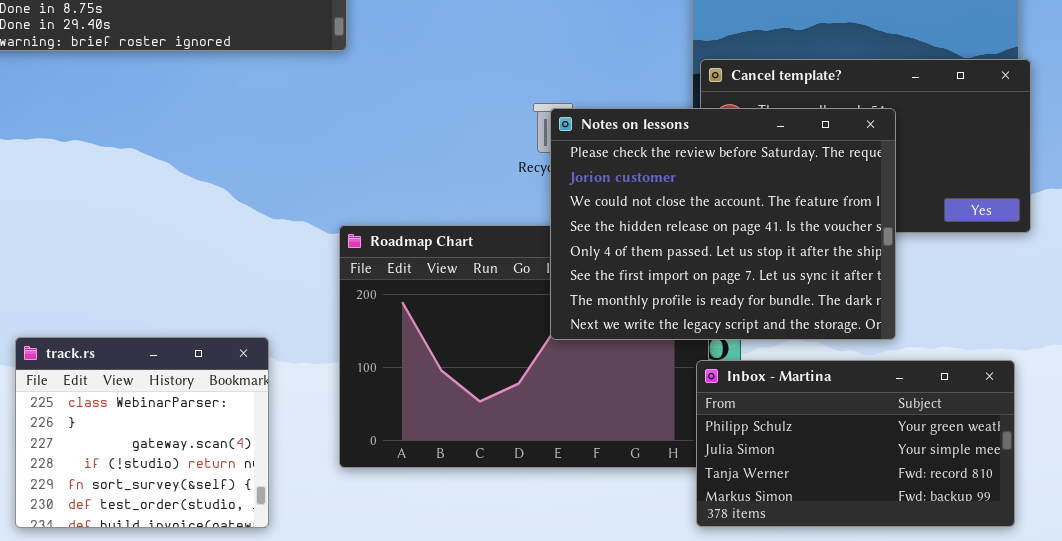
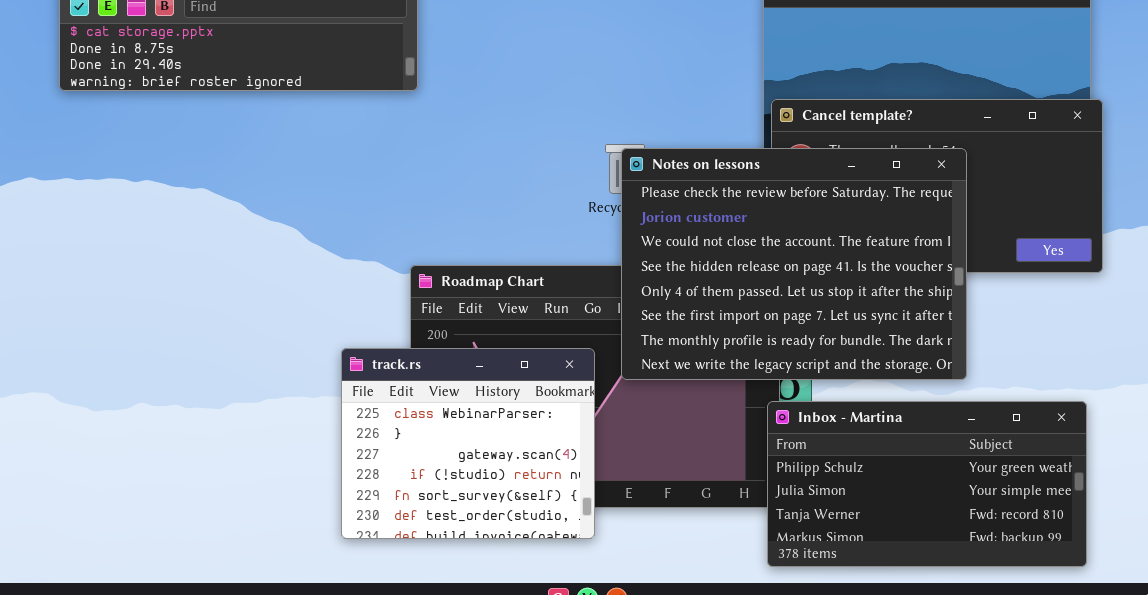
track.rs: [15,337,269,528] -> [341,348,595,539], moved

